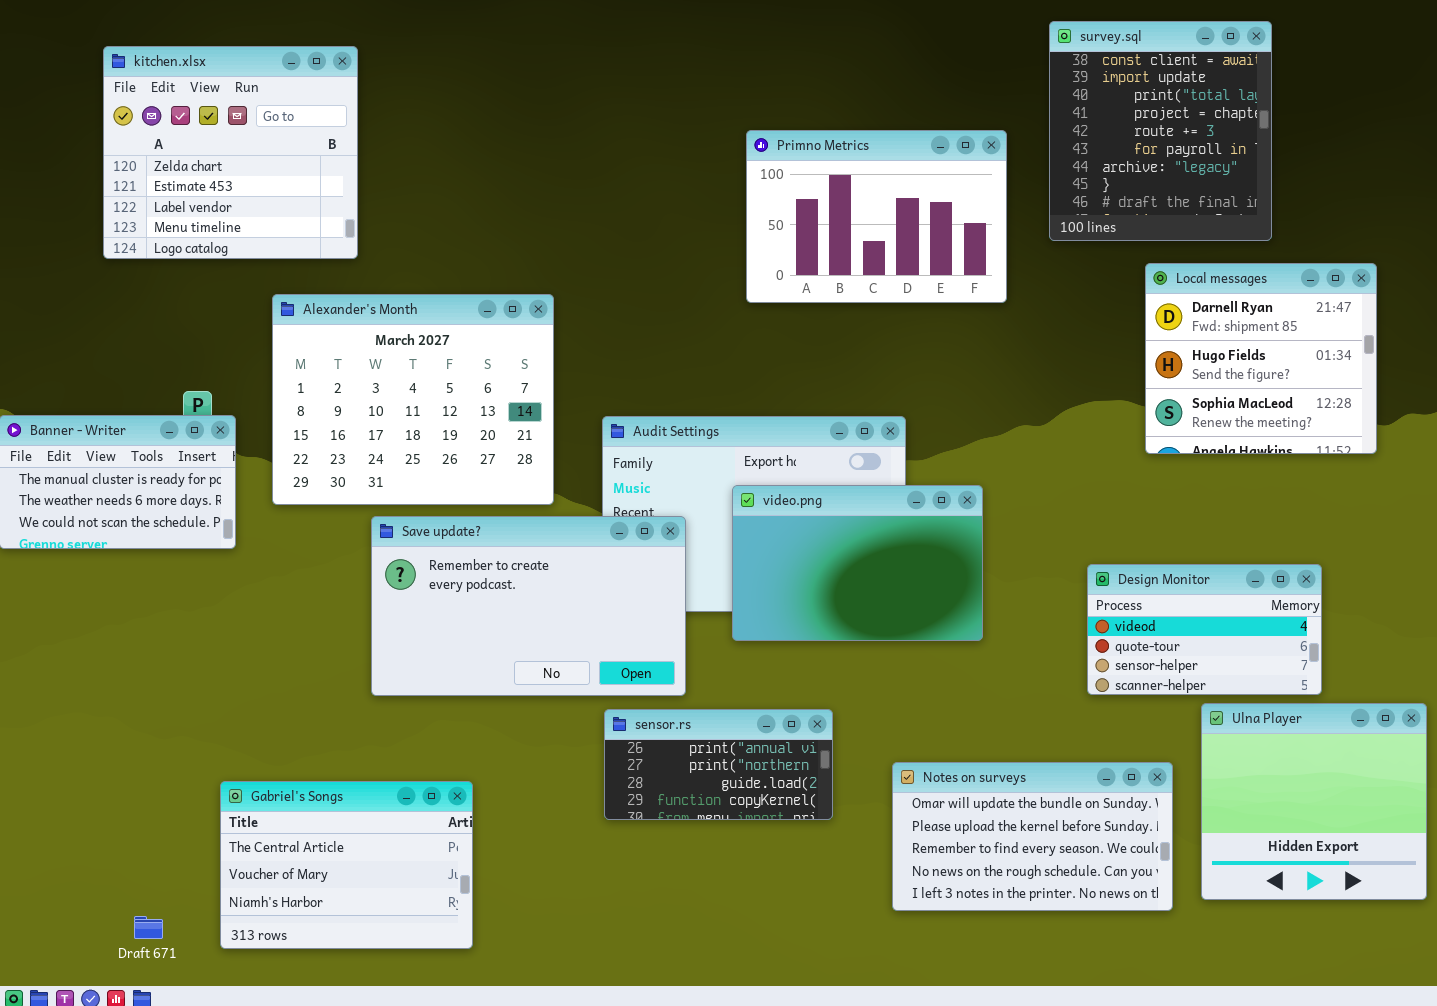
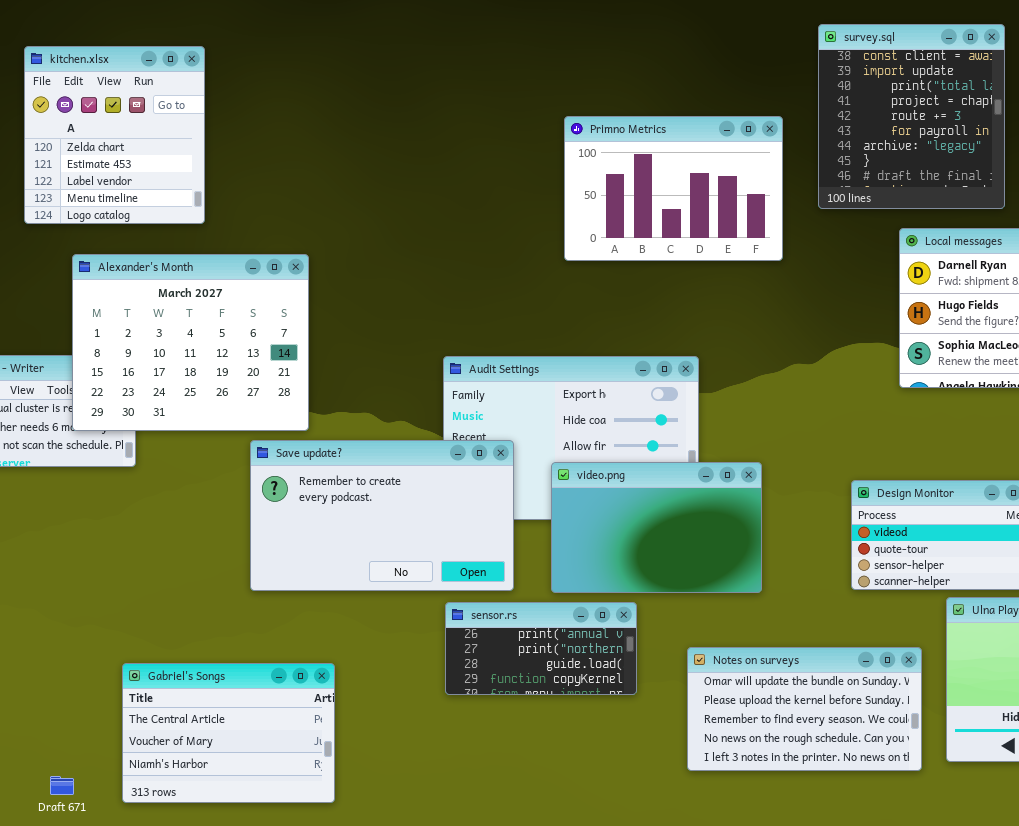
kitchen.xlsx: [103,46,358,259] -> [24,46,205,224], resized
Alexander's Month: [272,294,554,505] -> [72,254,309,431], moved
video.png: [732,485,983,641] -> [551,462,762,593], moved

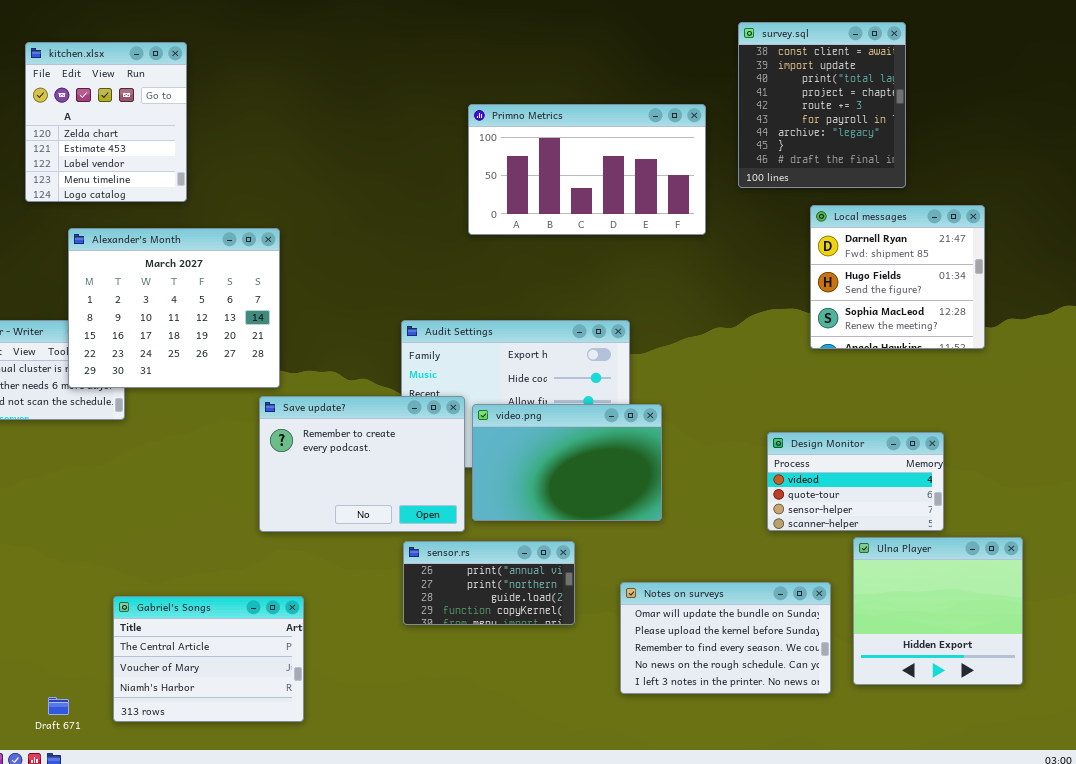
Primno Metrics: [564,116,783,261] -> [468,104,706,235], resized
Save update?: [250,440,514,591] -> [259,396,465,532], resized
video.png: [551,462,762,593] -> [472,404,662,521], moved

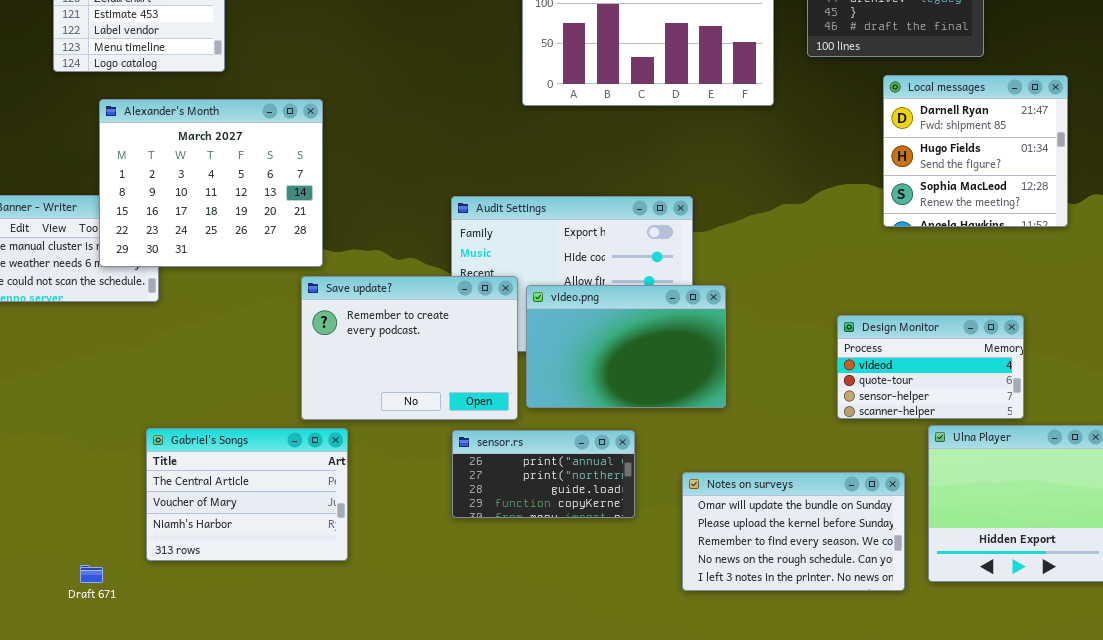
Gabriel's Songs: [113,596,304,722] -> [146,428,348,561], moved
Draft 671: [48,697,69,715] -> [80,565,103,583], moved

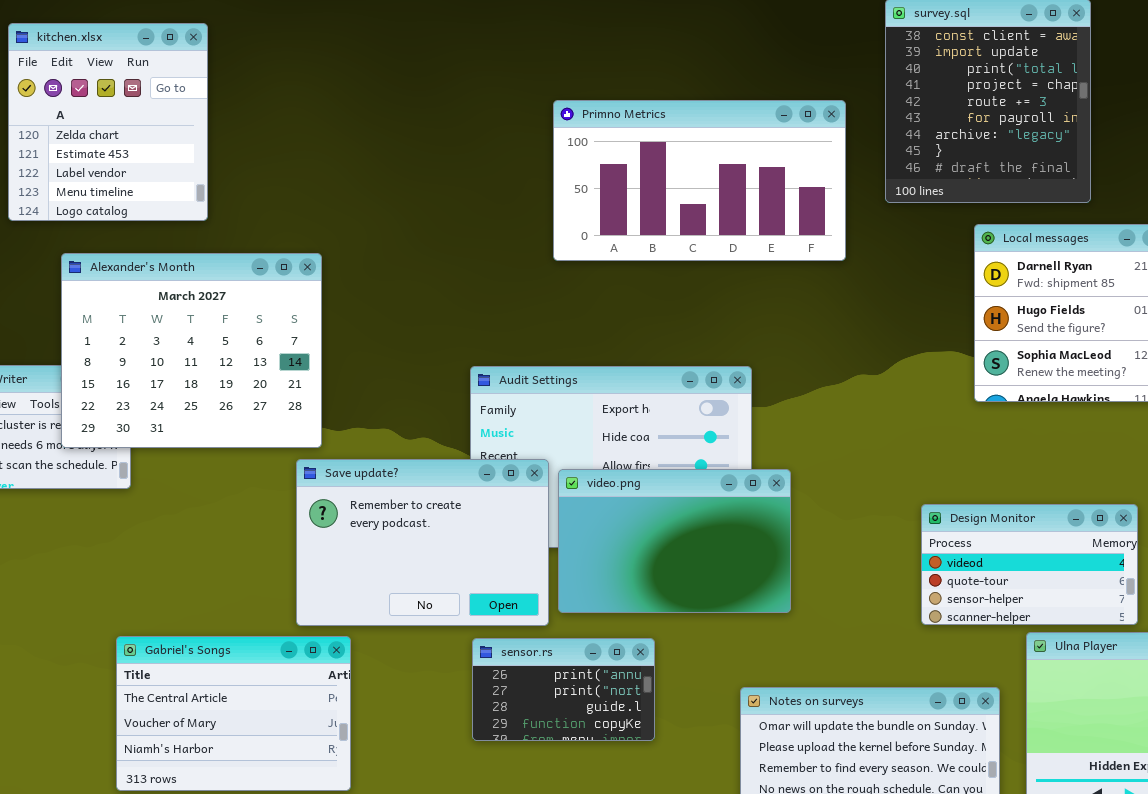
sensor.rs: [452,430,635,518] -> [472,638,655,741], resized

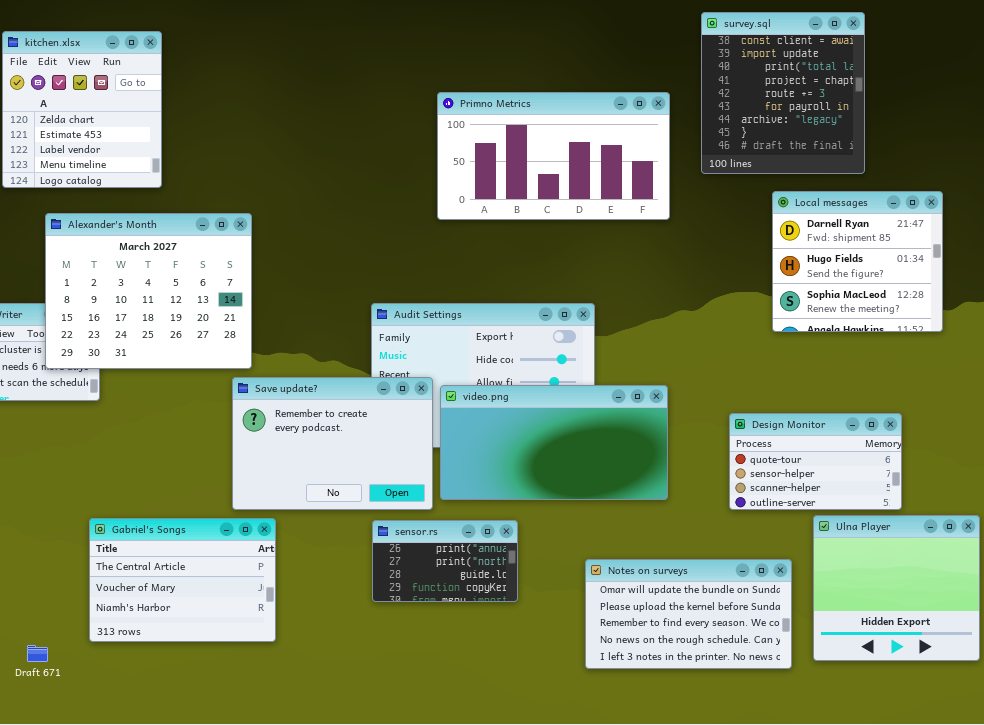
video.png: [558,469,791,613] -> [440,385,668,500], resized
Design Monitor: [921,504,1138,625] -> [729,413,902,510], scrolled down 1 row

